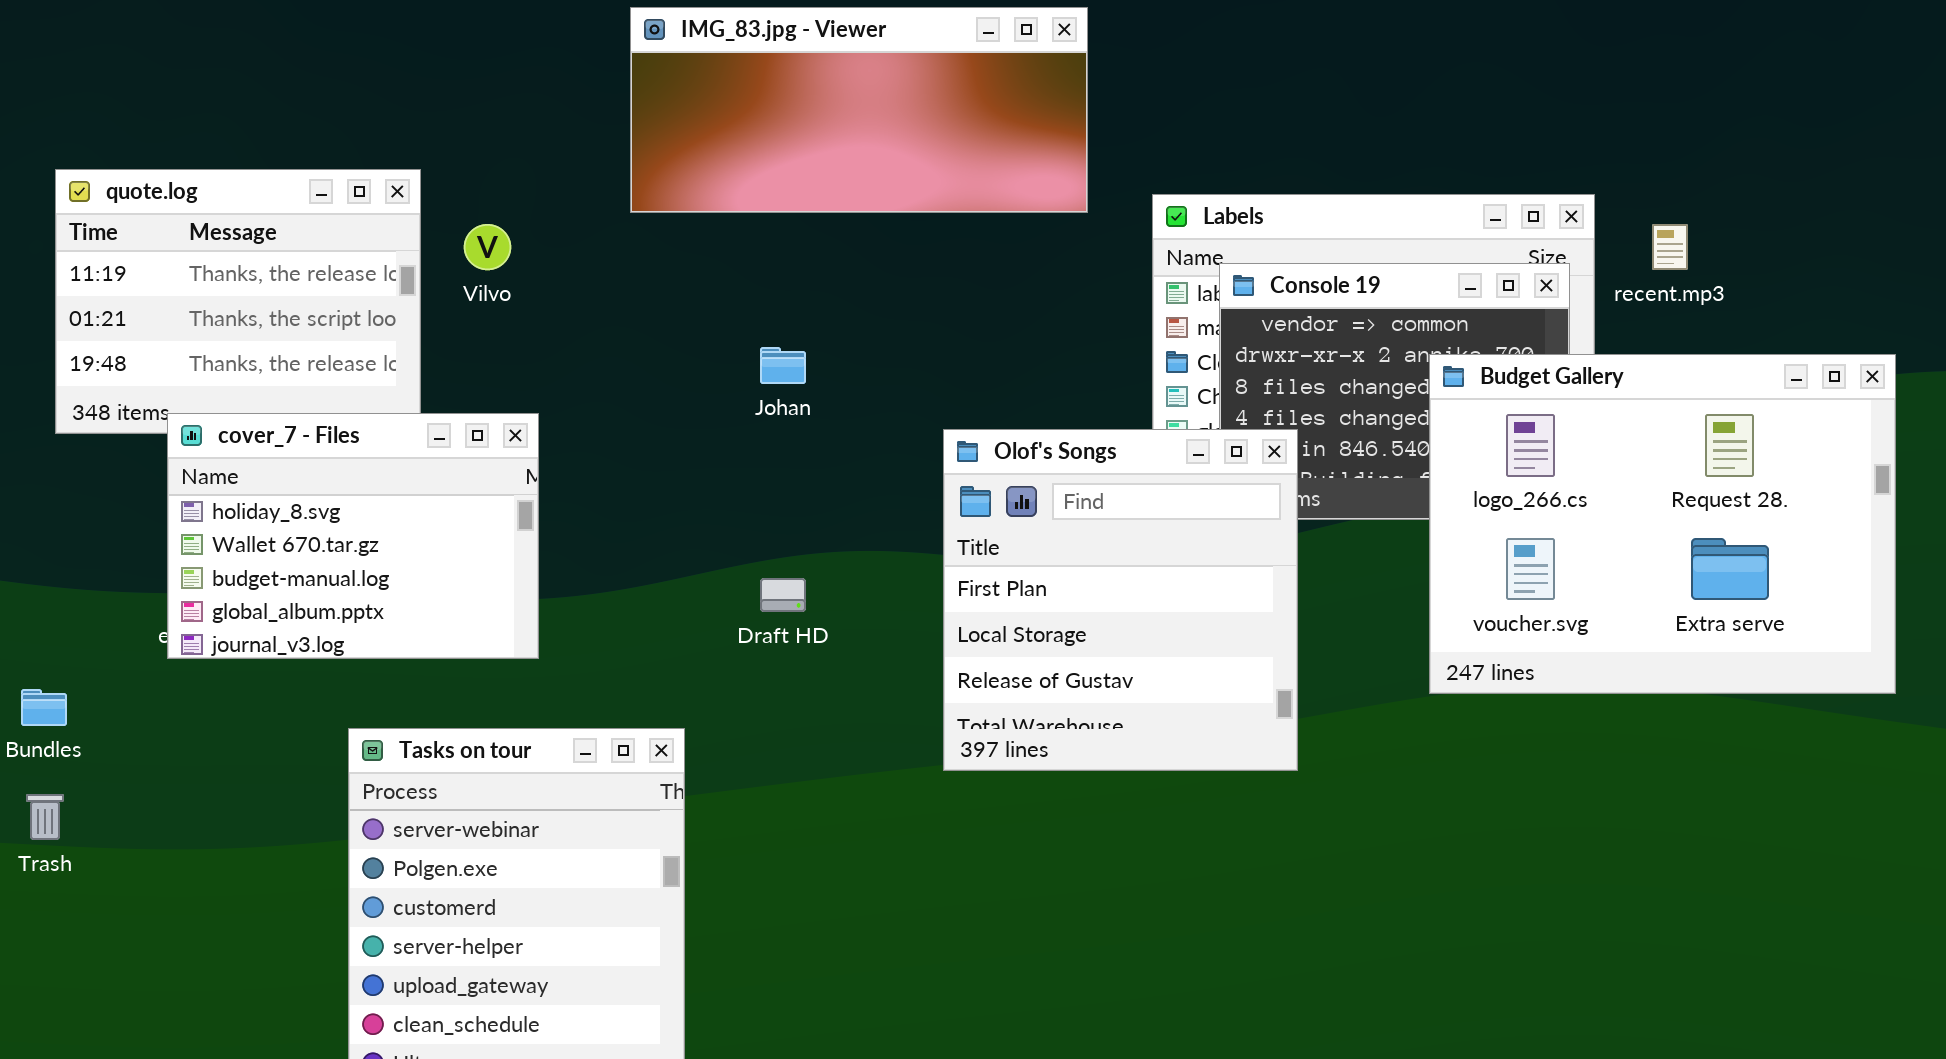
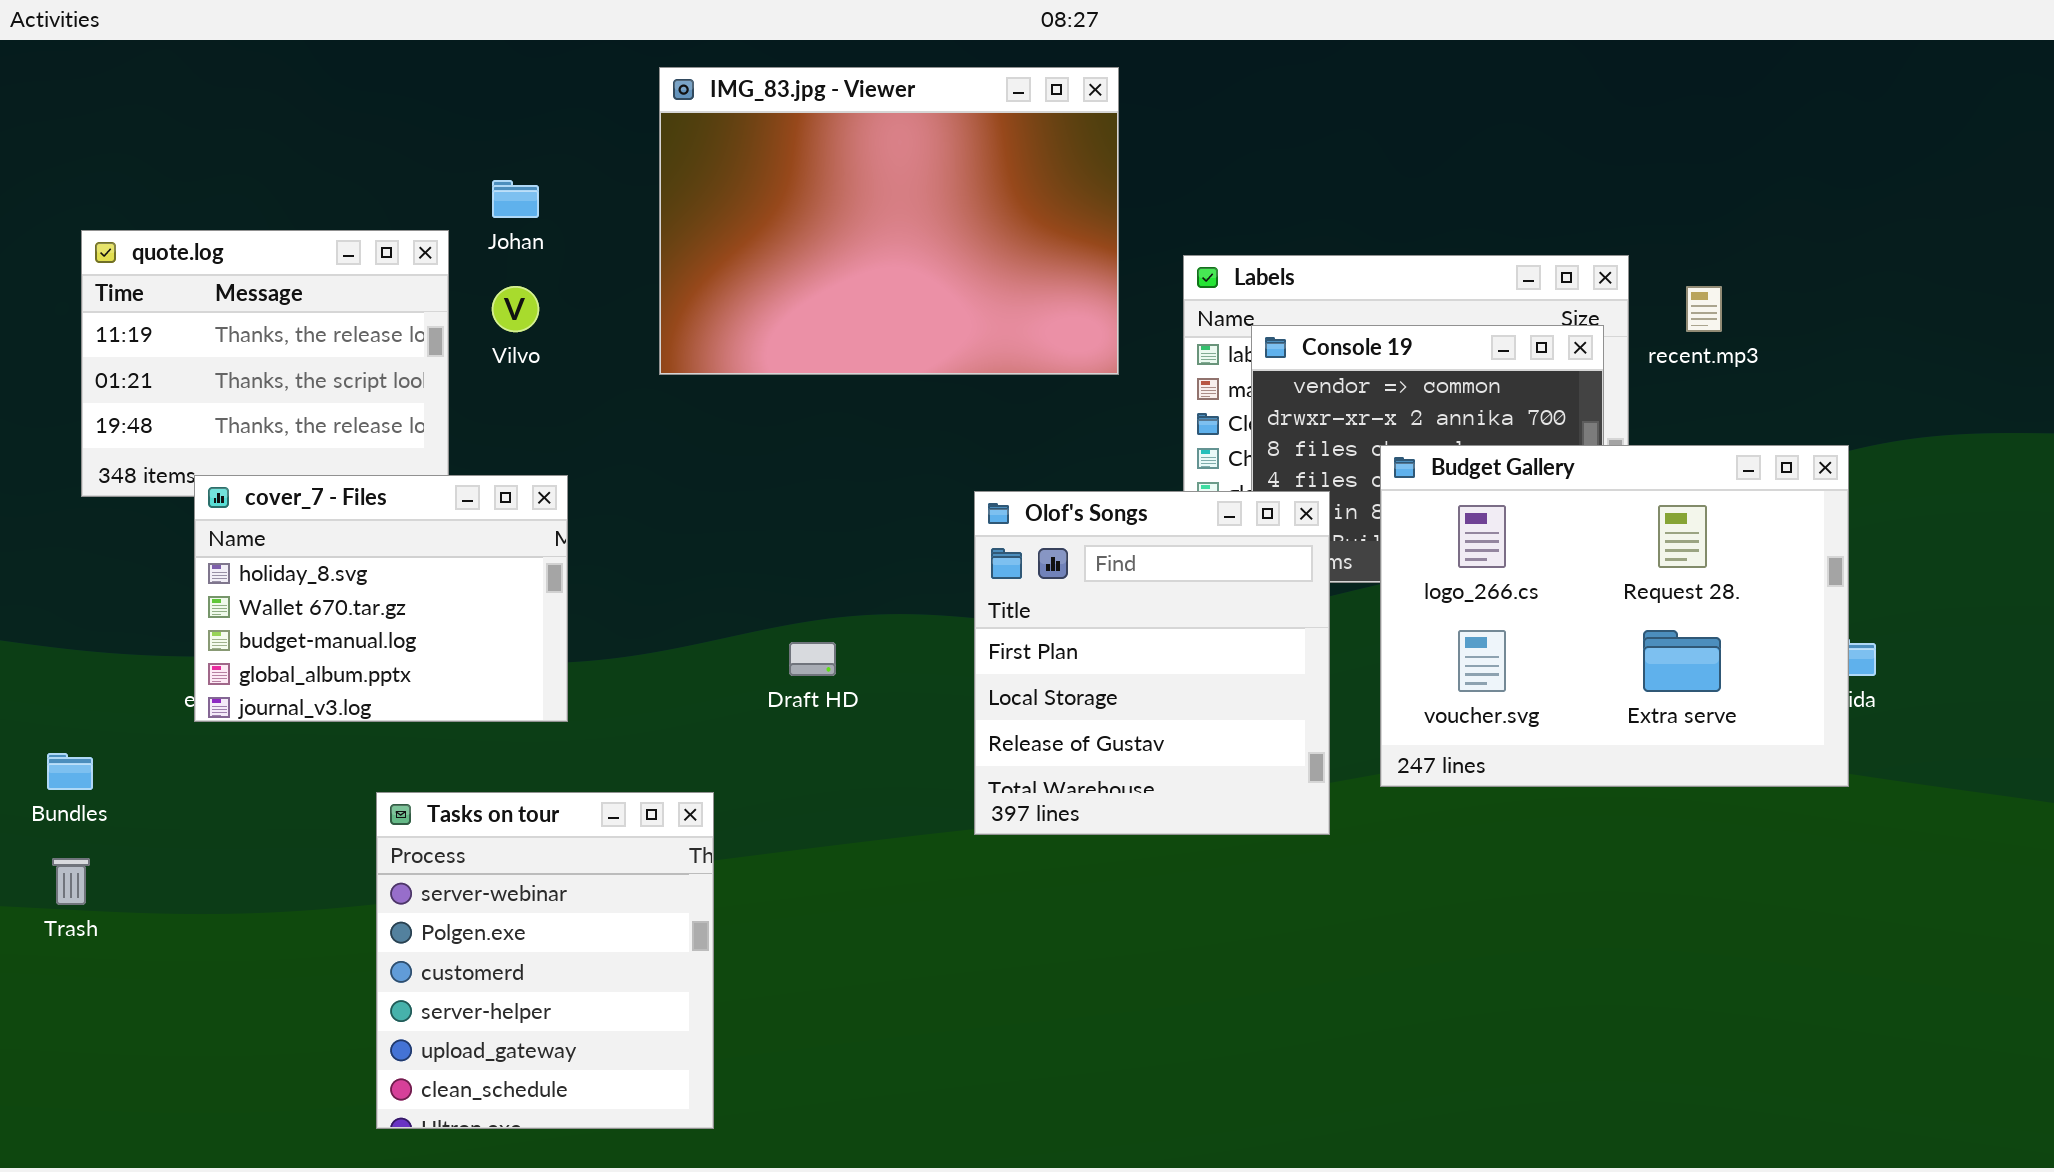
IMG_83.jpg - Viewer: [630,7,1088,213] -> [659,67,1119,375], resized
Johan: [760,347,806,384] -> [492,180,539,218], moved
Budget Gallery: [1429,354,1896,694] -> [1380,445,1849,787], moved

